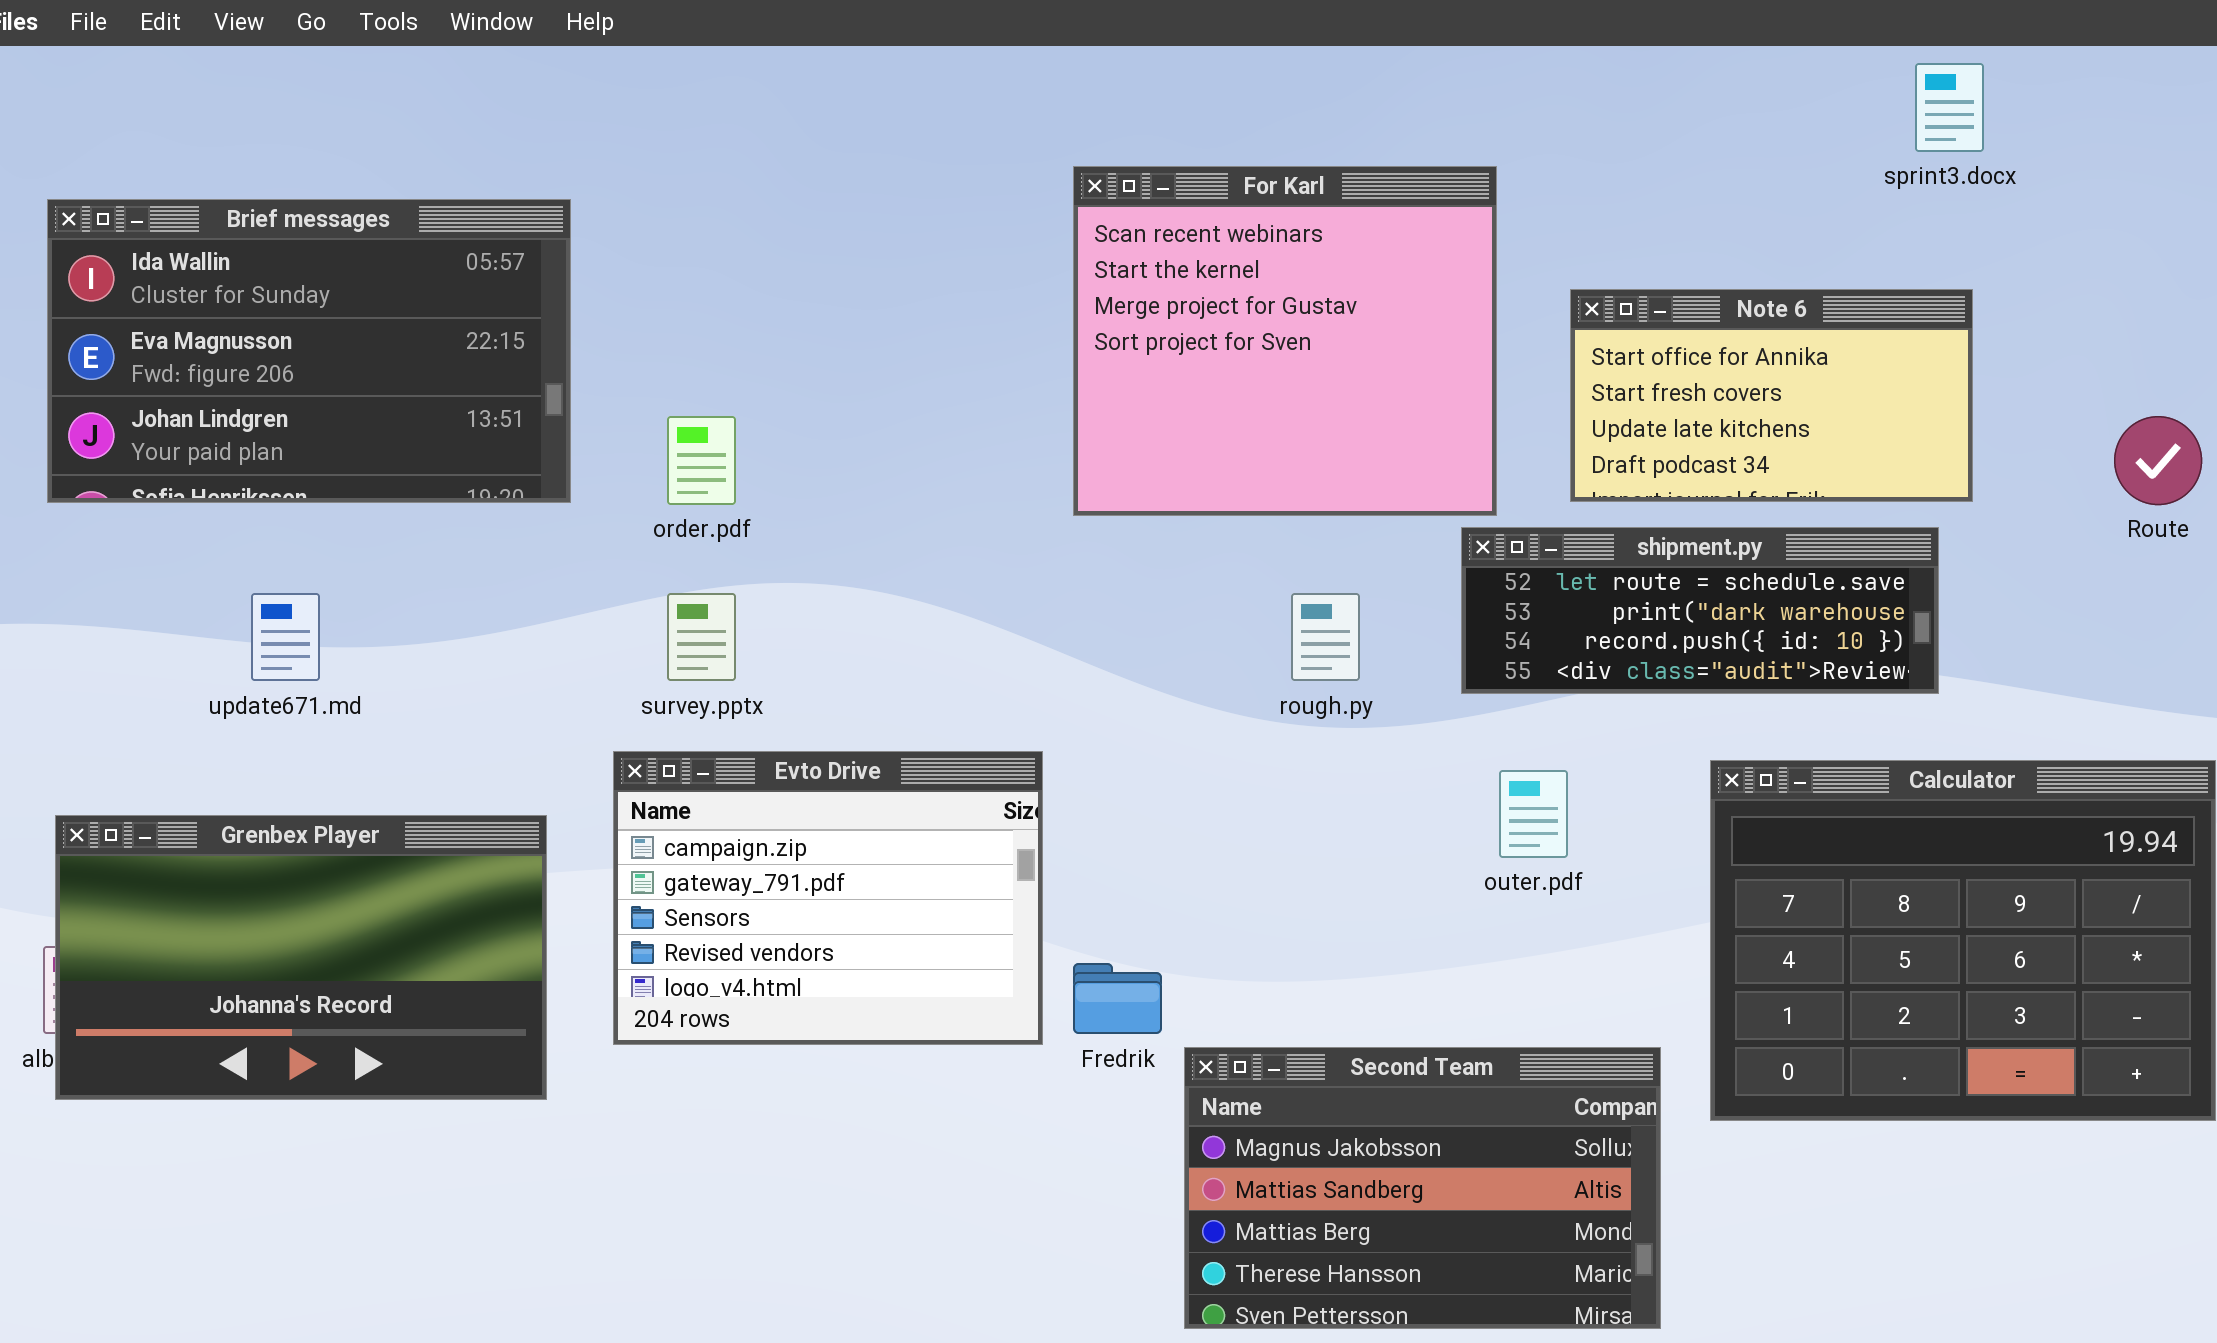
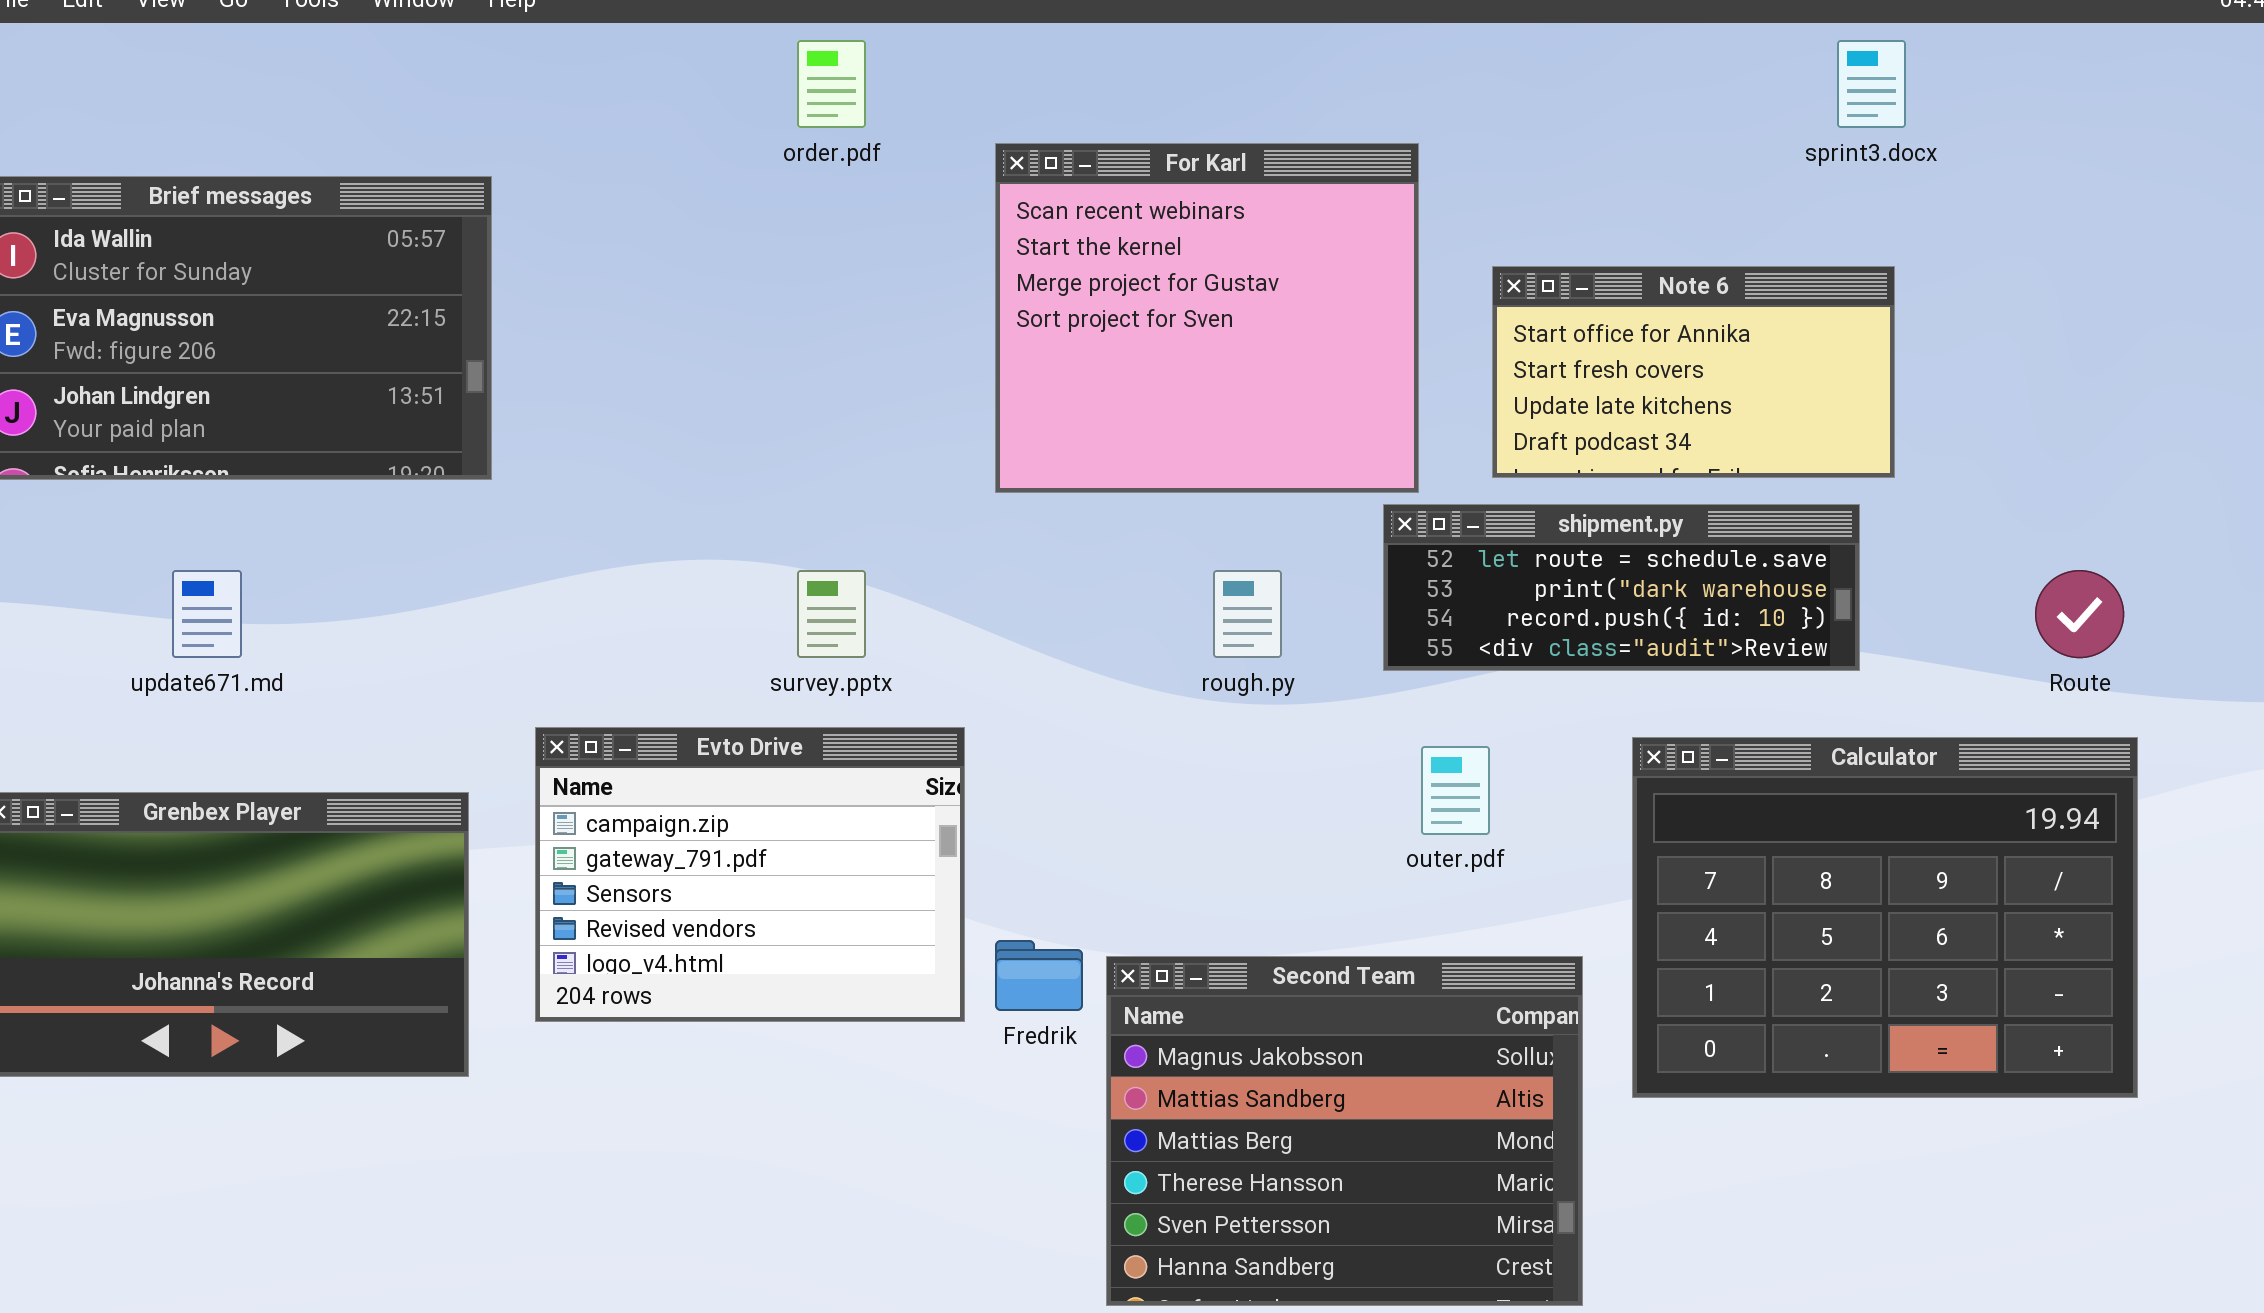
order.pdf: [667,416,736,505] -> [797,40,866,128], moved
Route: [2114,416,2202,505] -> [2035,570,2124,658], moved
survey.pptx: [667,593,736,681] -> [797,570,866,658], moved
Second Team: [1184,1047,1661,1329] -> [1106,956,1583,1306], resized

